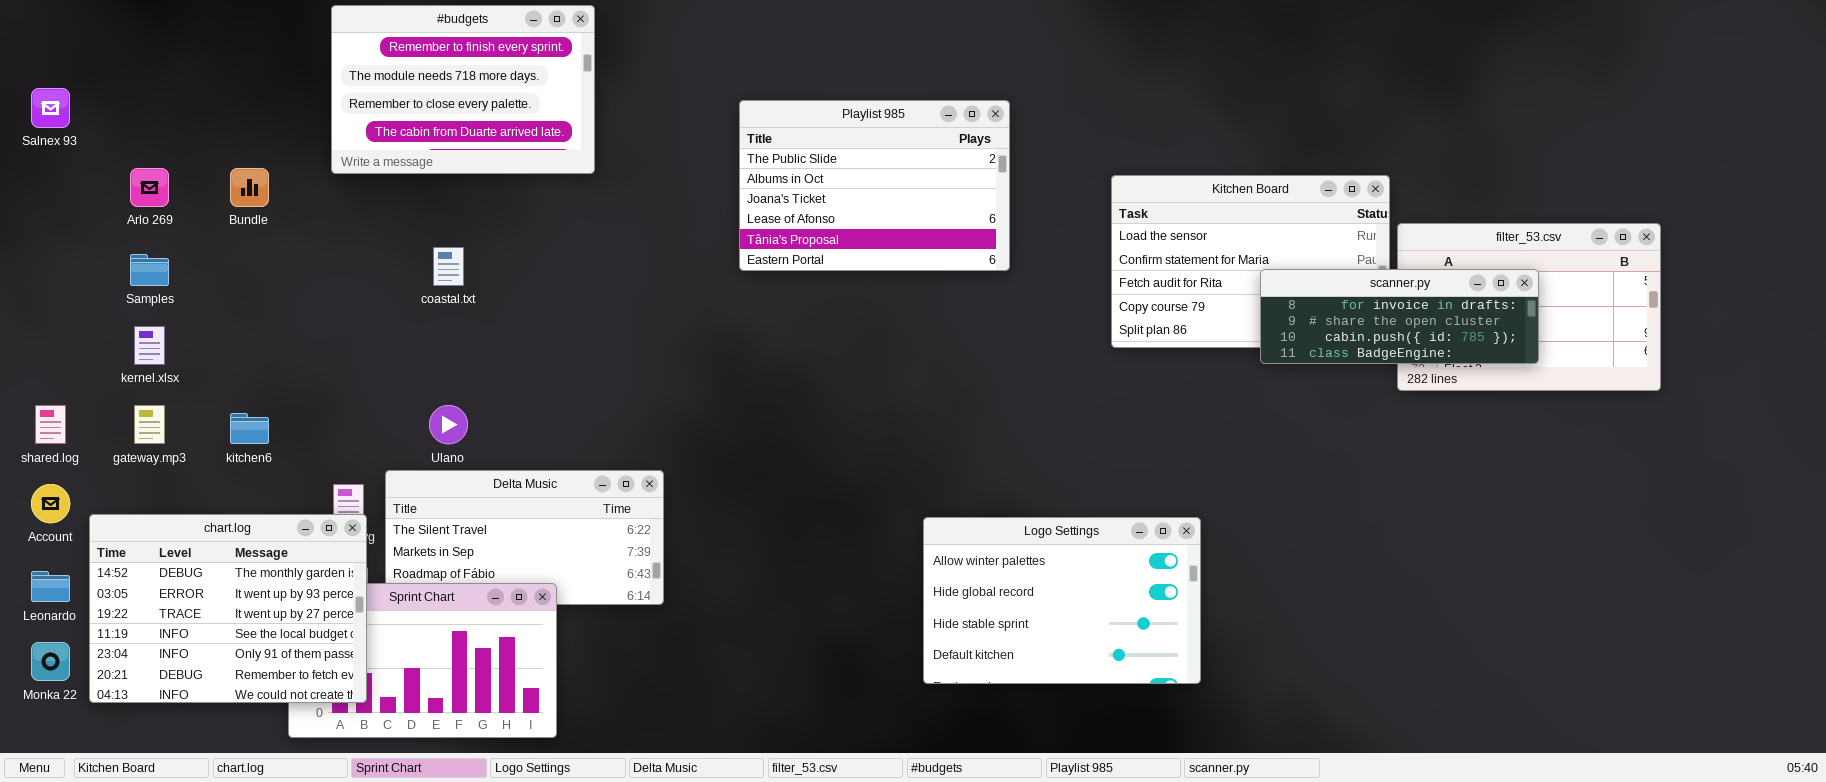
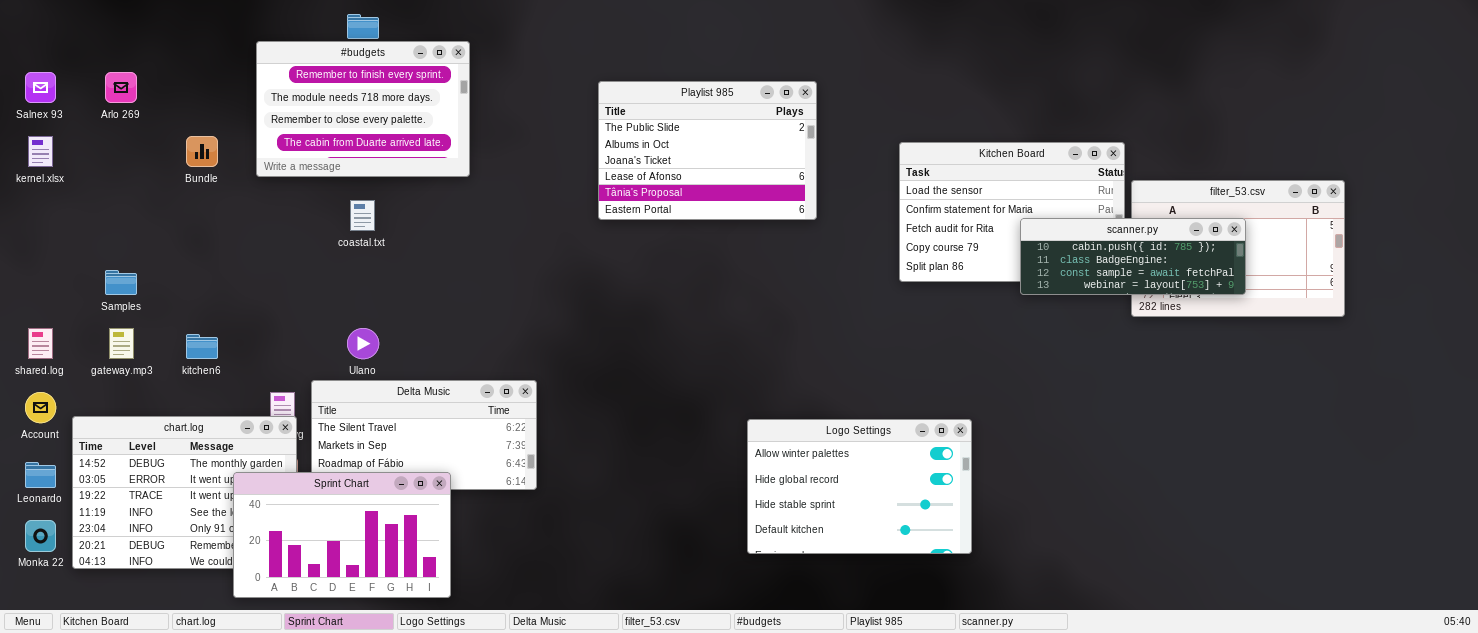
#budgets: [331,5,595,174] -> [256,41,470,177], moved
Arlo 269: [130,168,169,207] -> [105,72,137,103], moved
Samples: [130,254,169,286] -> [105,270,137,295], moved
scanner.py: [1260,269,1539,364] -> [1020,218,1246,295], scrolled down 2 rows
kernel.xlsx: [134,326,165,365] -> [28,136,53,167], moved
Sprint Chart: [288,583,557,738] -> [233,472,451,598], raised

